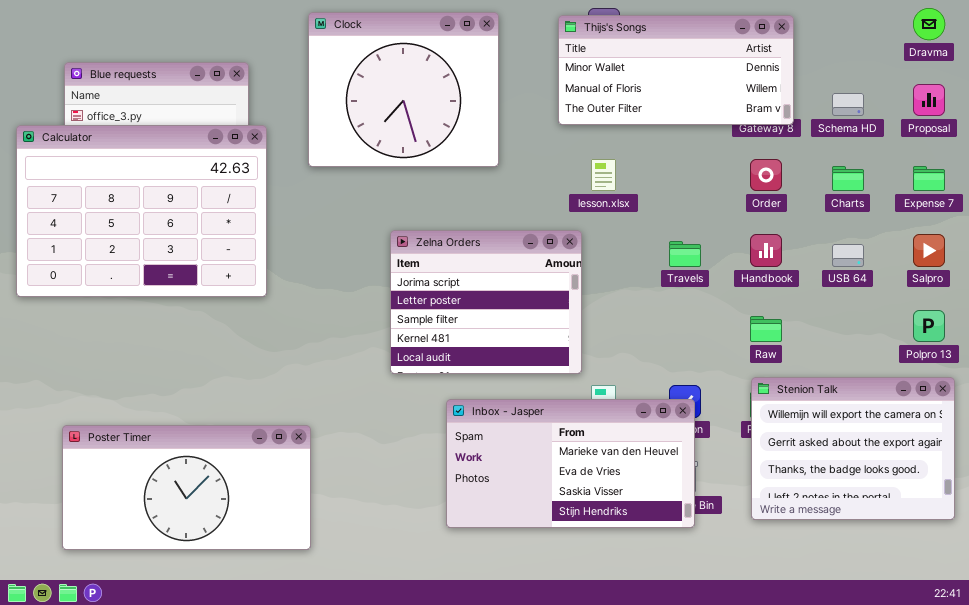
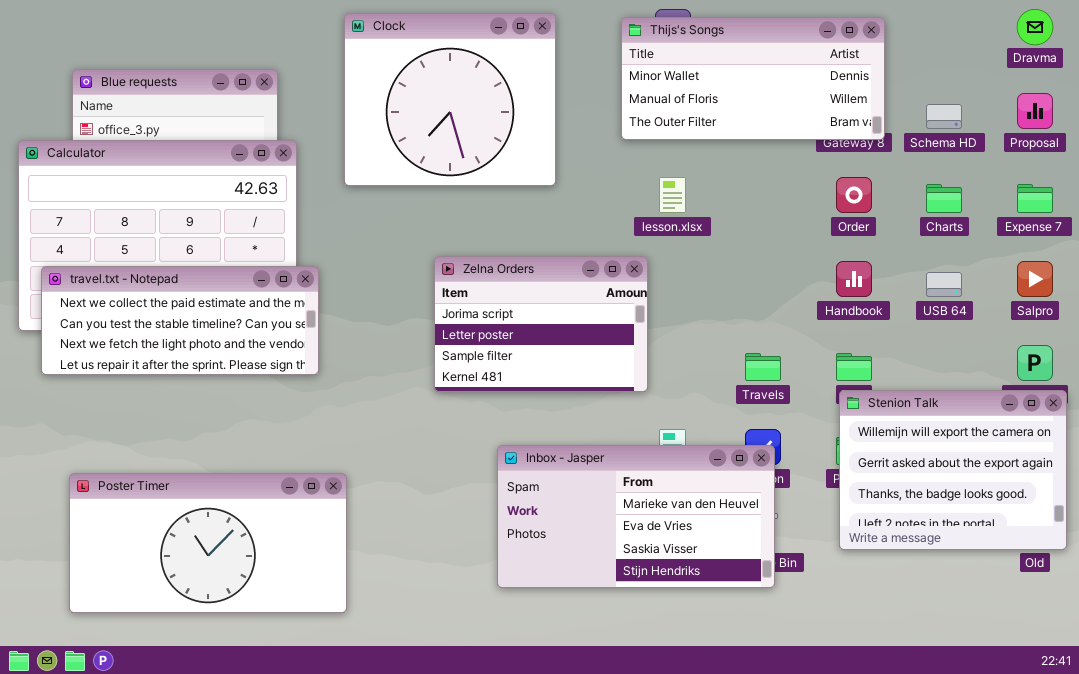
Zelna Orders: [390,230,582,374] -> [434,256,648,392], resized
travel.txt - Notepad: none -> [41,266,319,375], opened
Travels: [669,241,701,267] -> [745,353,781,381], moved
Stenion Talk: [751,377,955,520] -> [839,390,1067,550], moved

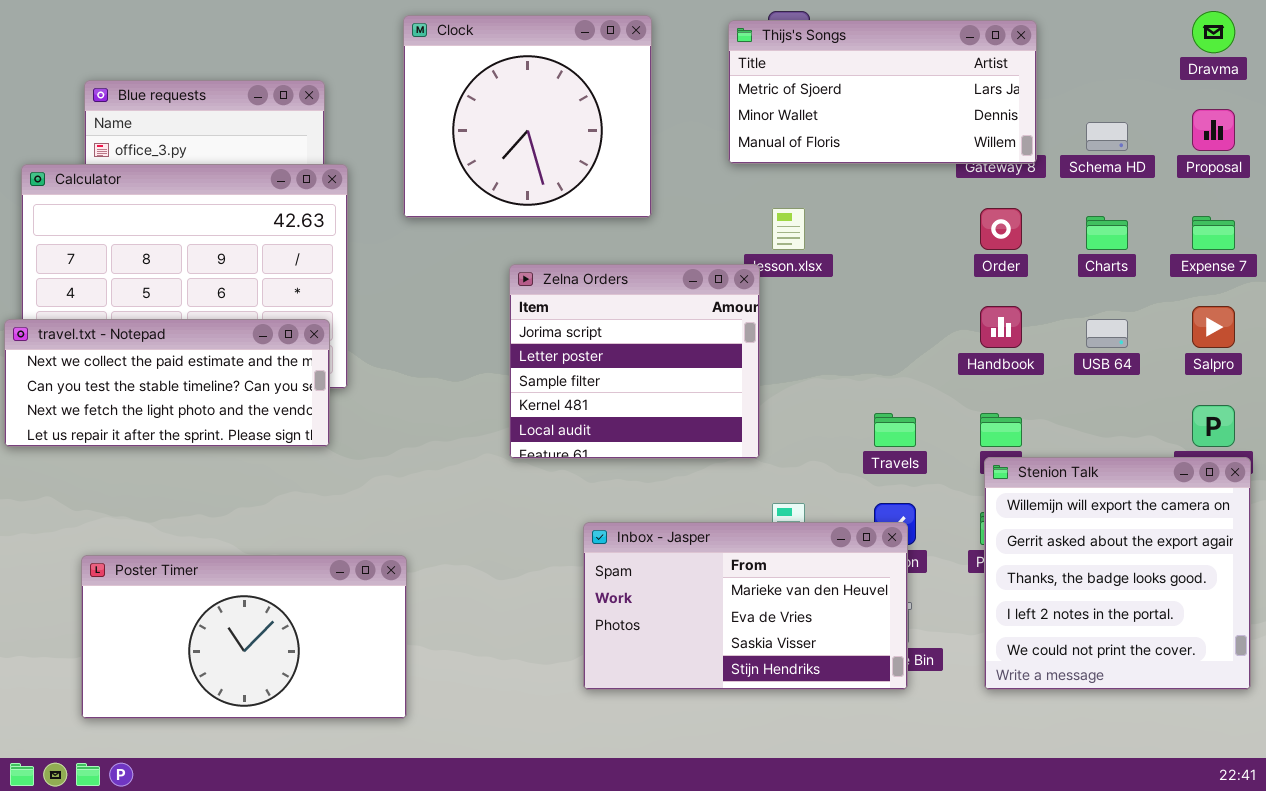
Thijs's Songs: [621,17,885,140] -> [728,20,1037,164], scrolled up 1 row
Zelna Orders: [434,256,648,392] -> [509,264,760,459], resized
travel.txt - Notepad: [41,266,319,375] -> [4,319,330,447], moved
Stenion Talk: [839,390,1067,550] -> [984,457,1251,690], resized

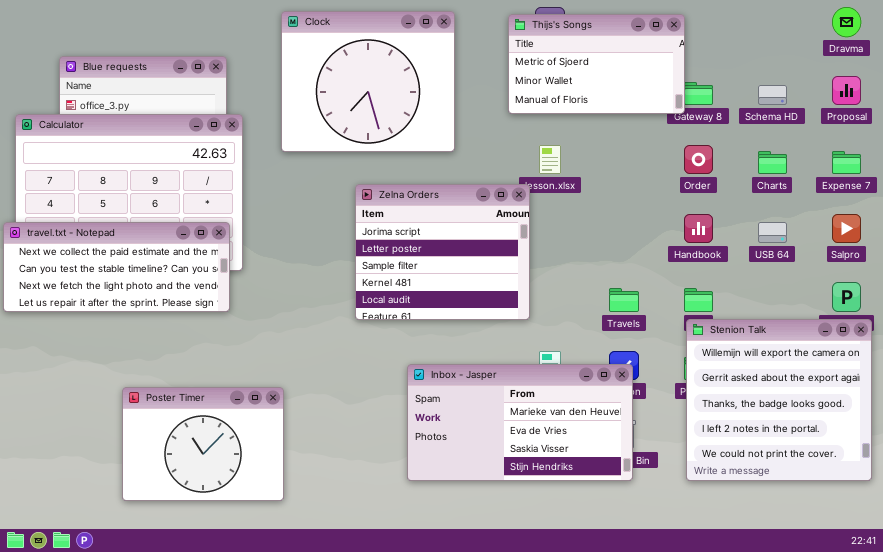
Thijs's Songs: [728,20,1037,164] -> [508,14,685,114], resized
Poster Timer: [81,555,407,719] -> [122,387,284,501], resized

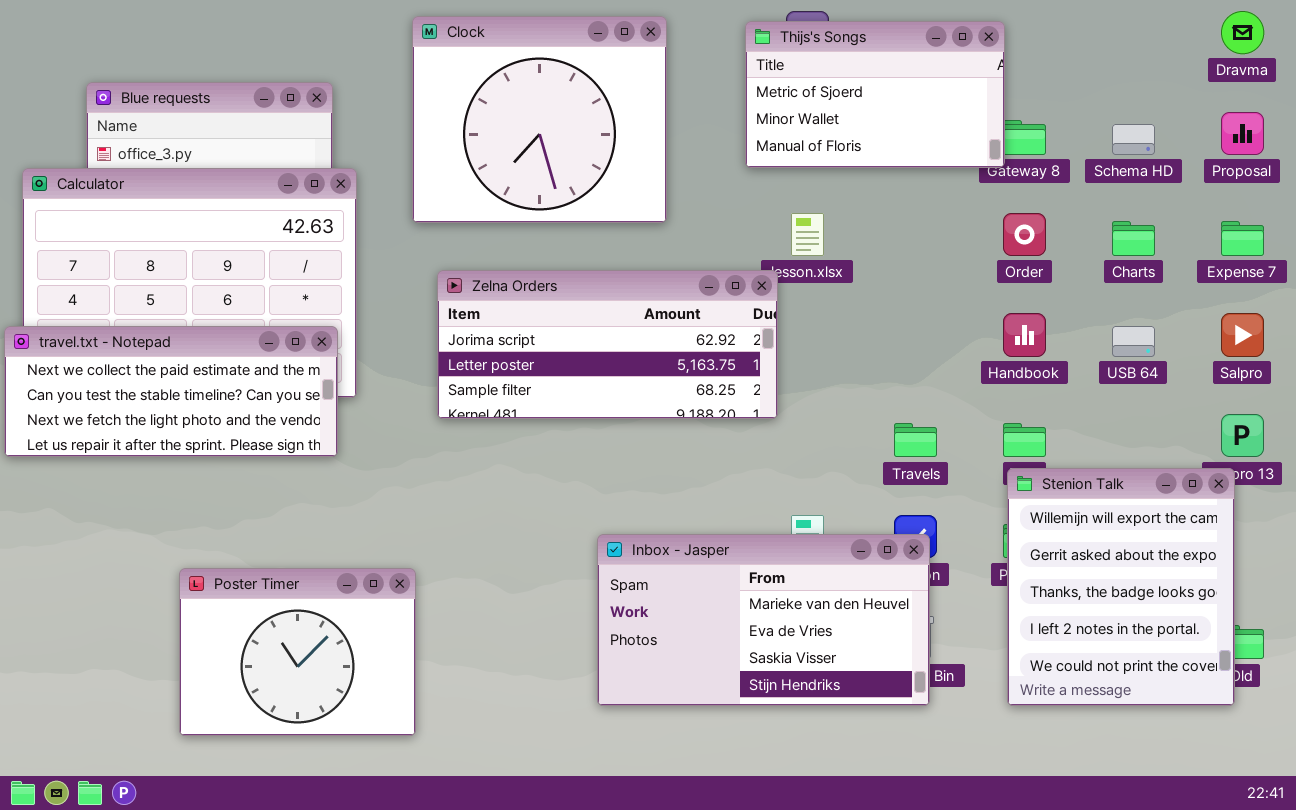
Zelna Orders: [355,184,530,320] -> [437,270,778,419], resized
Stenion Talk: [686,319,872,481] -> [1007,468,1235,706], resized

